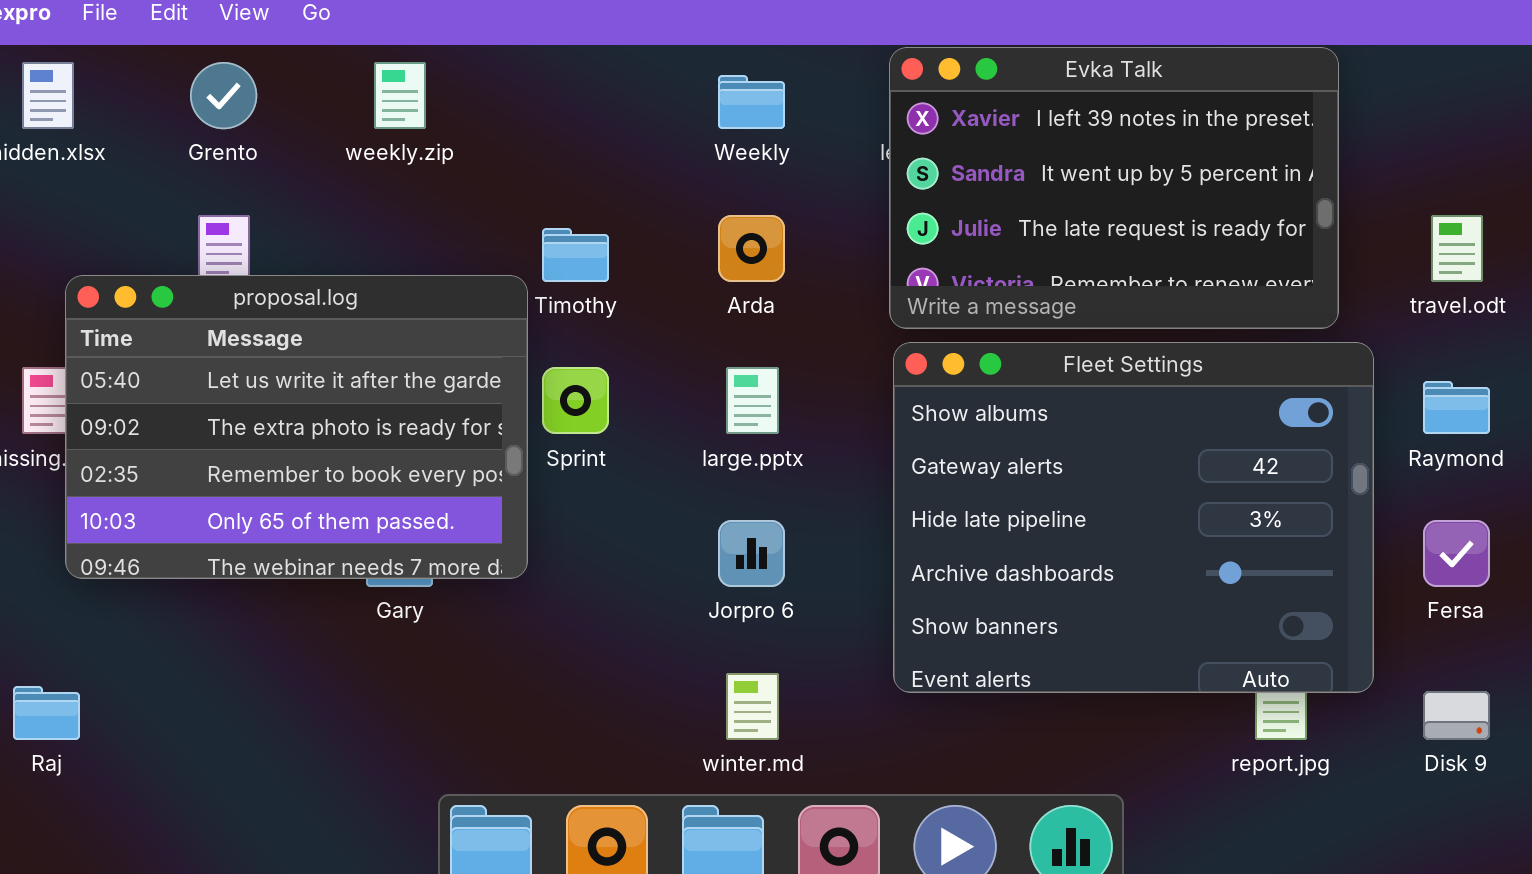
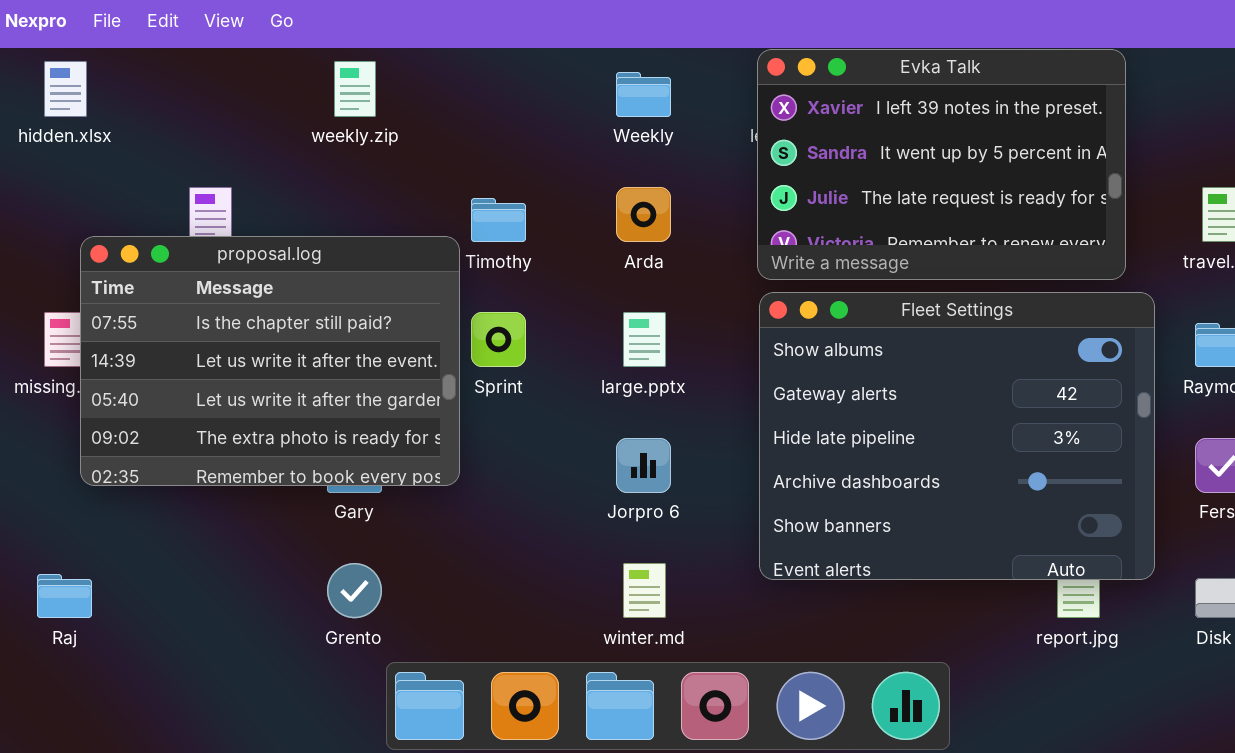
Grento: [190,62,257,129] -> [327,563,382,618], moved
proposal.log: [65,275,528,579] -> [80,236,460,486], scrolled up 2 rows

